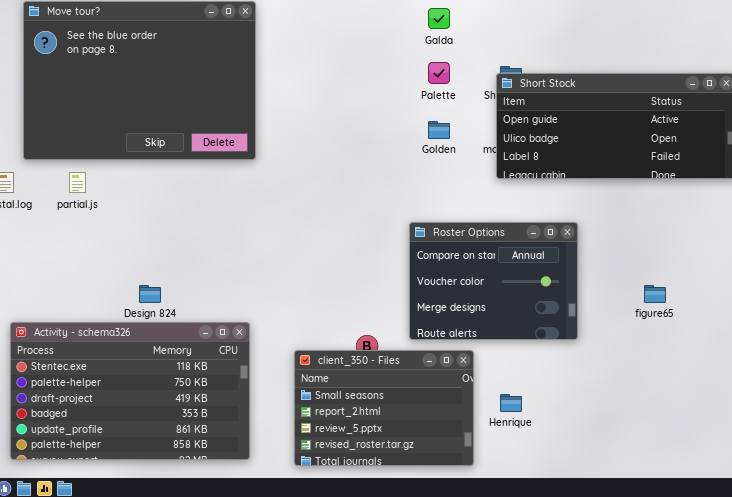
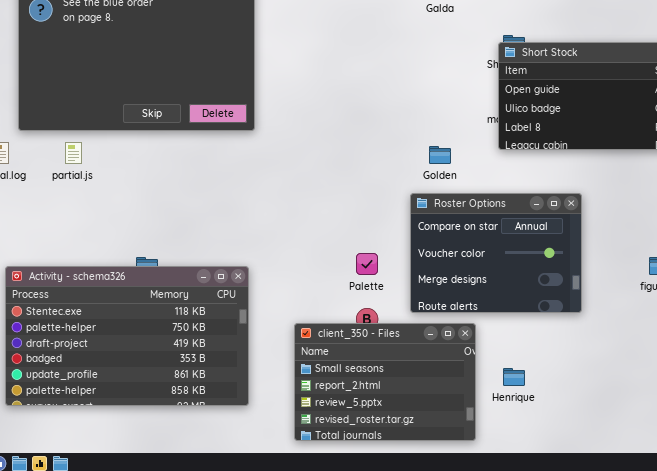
Palette: [428,62,450,84] -> [356,253,378,275], moved
Golden: [428,121,450,139] -> [429,146,451,164], moved
Activity - schema326: [10,322,250,460] -> [5,266,249,406], moved

